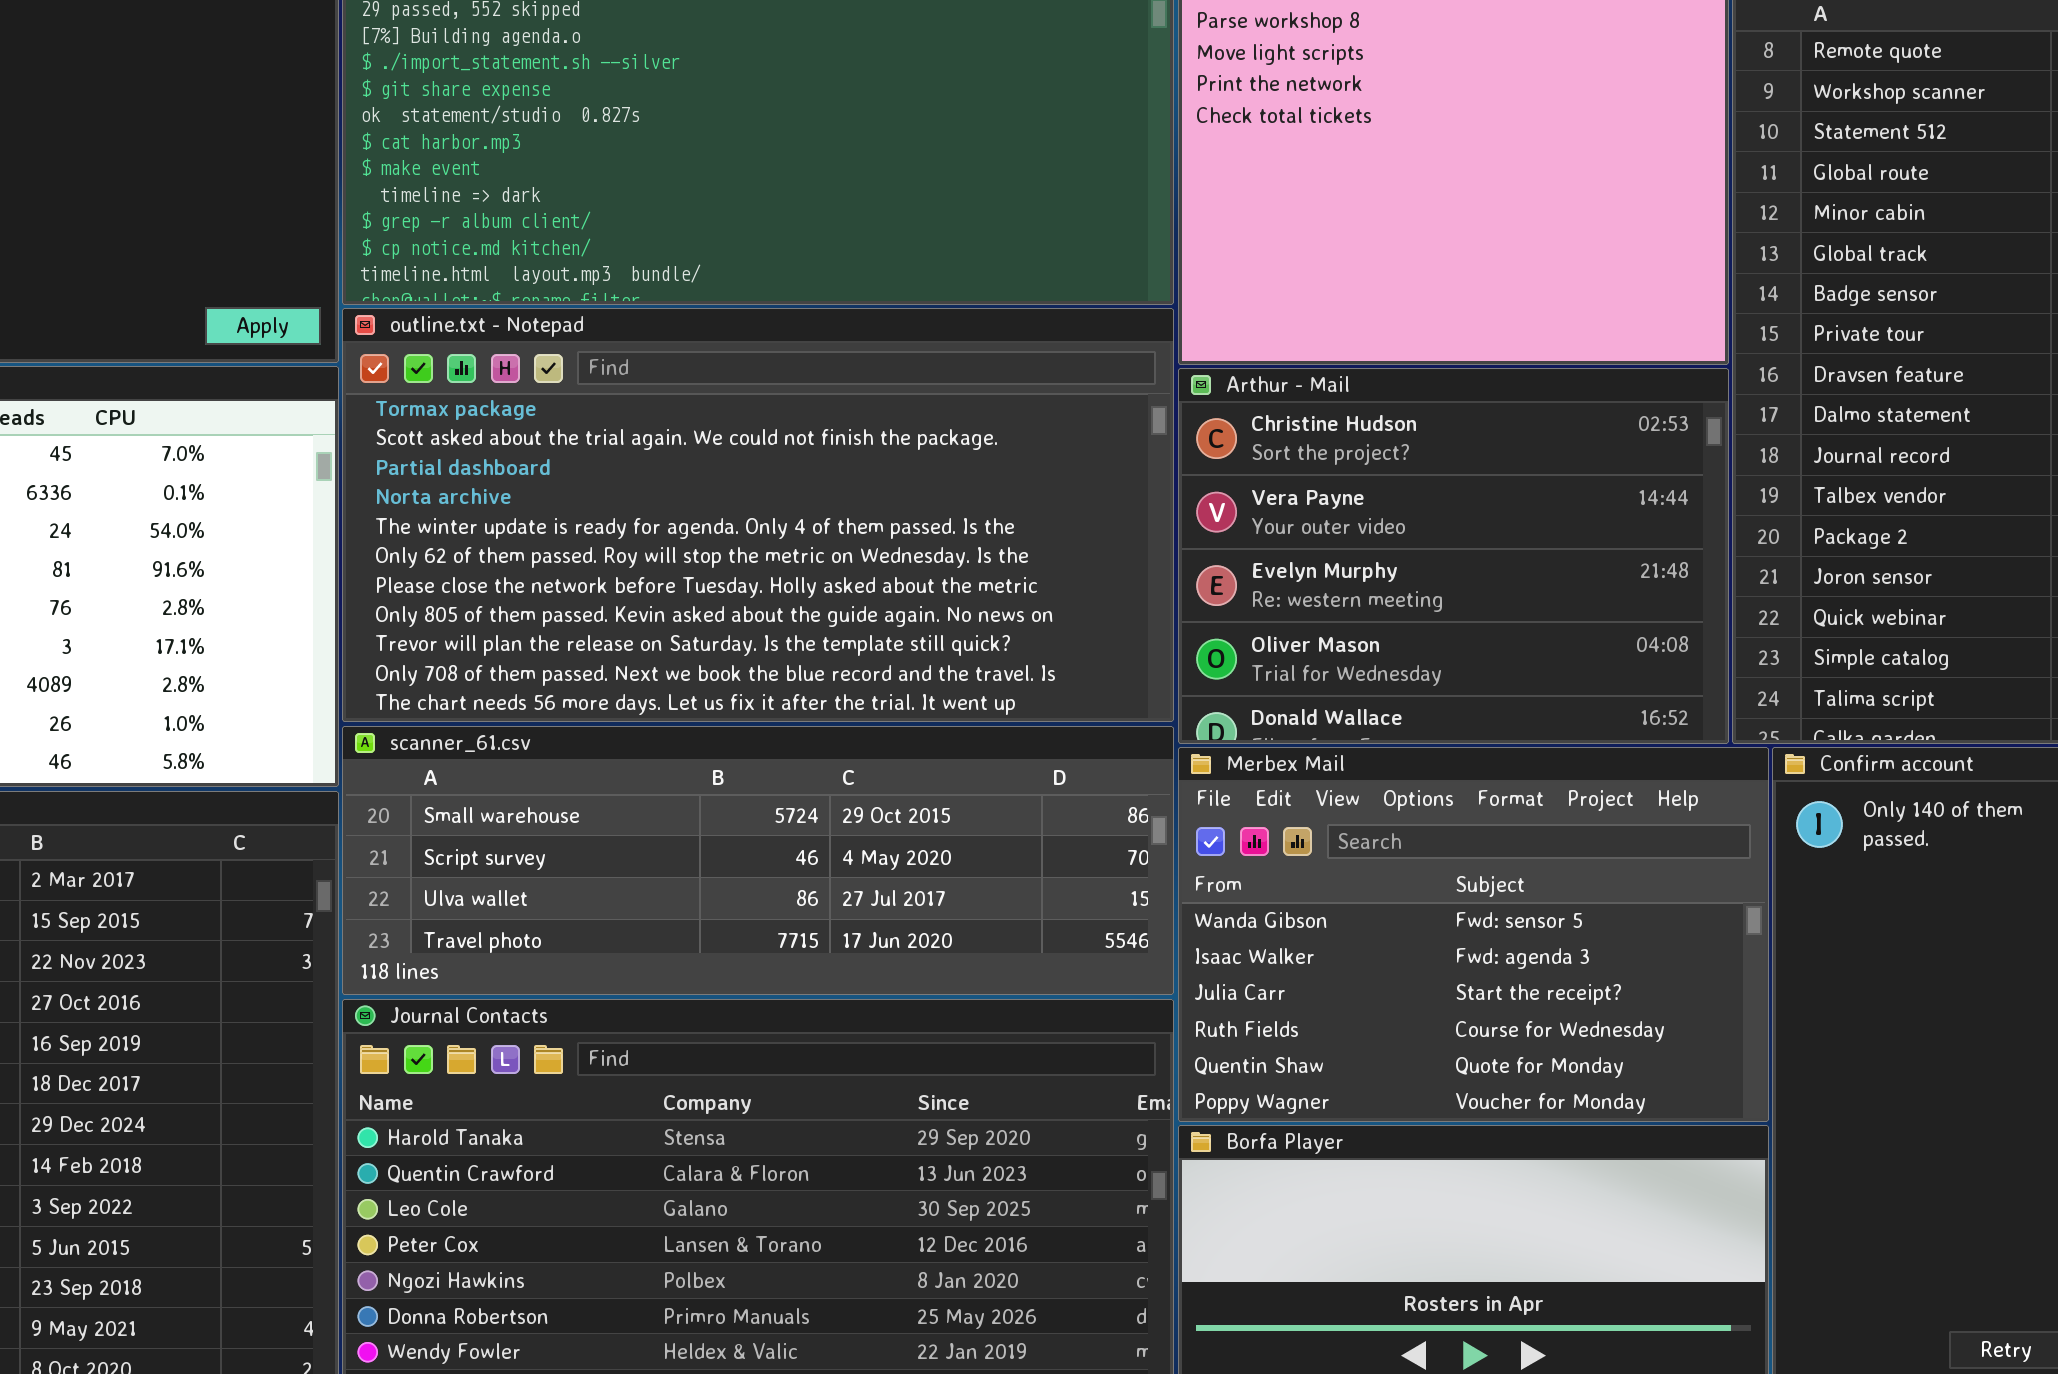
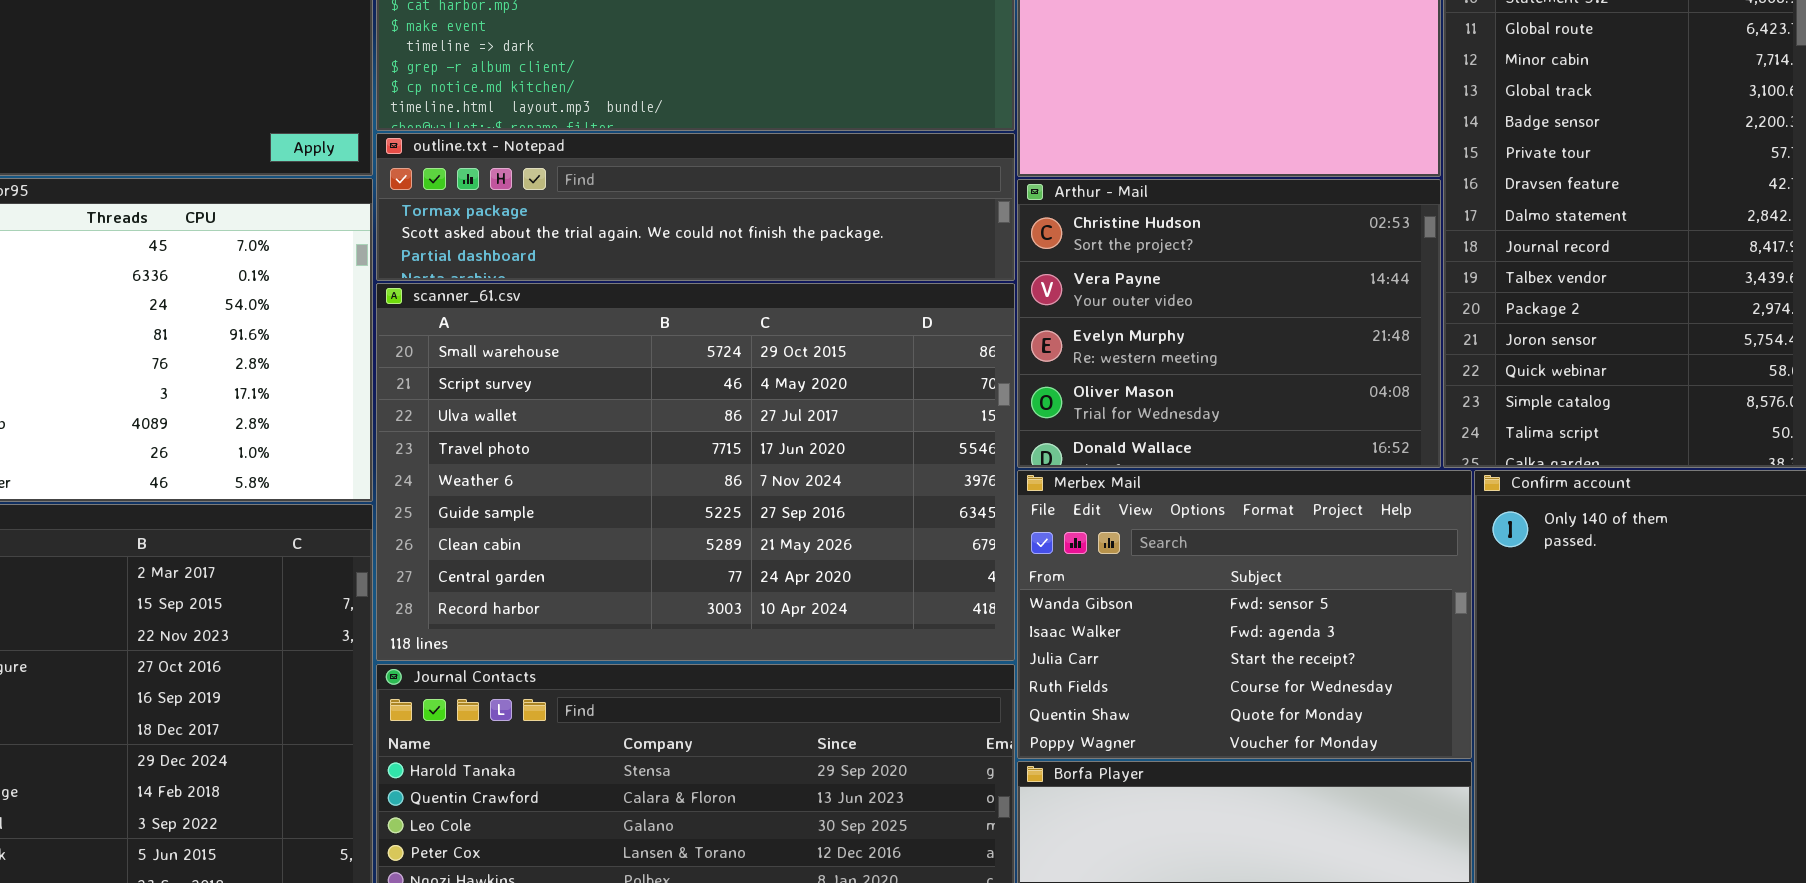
outline.txt - Notepad: [342,308,1174,722] -> [376,133,1015,281], resized
scanner_61.csv: [342,726,1174,995] -> [376,283,1015,661], resized

